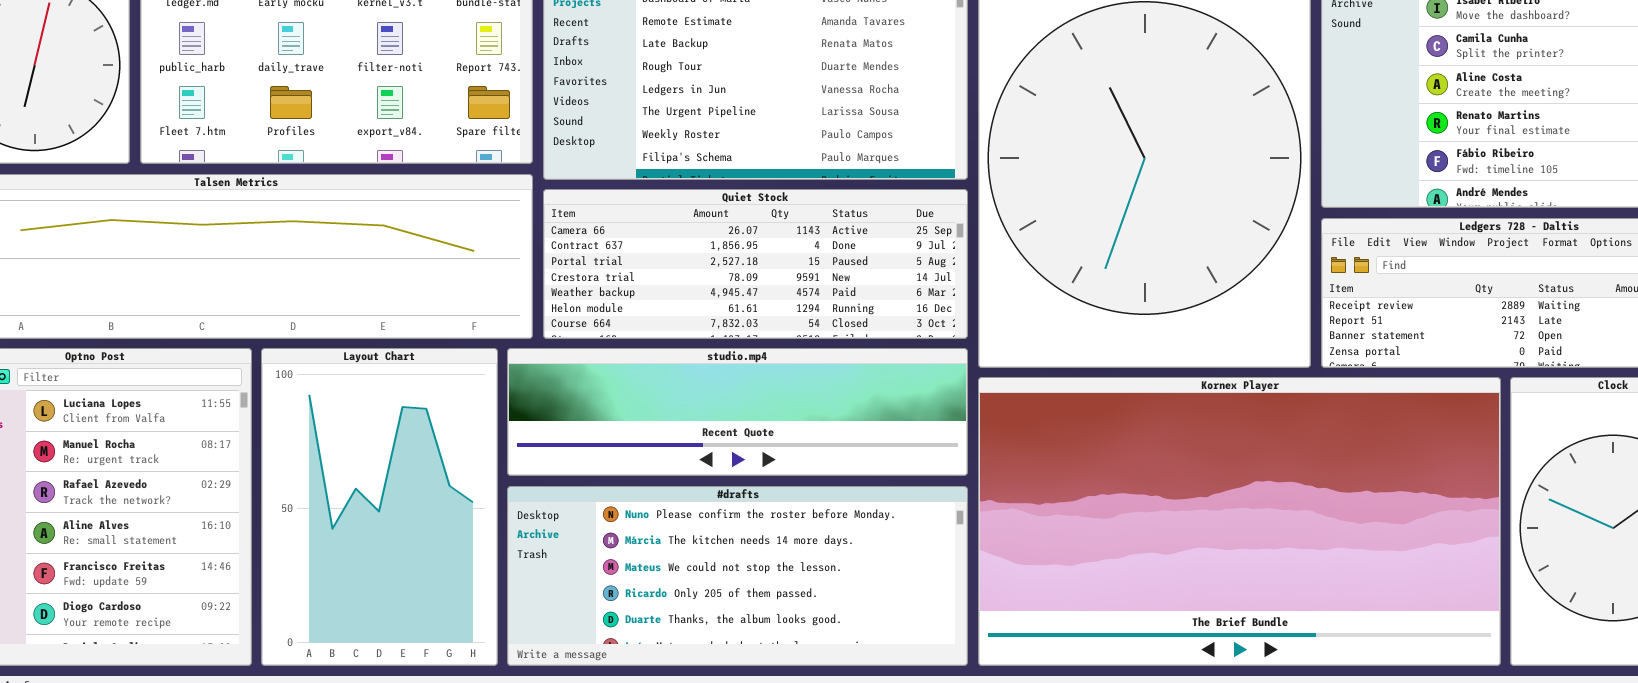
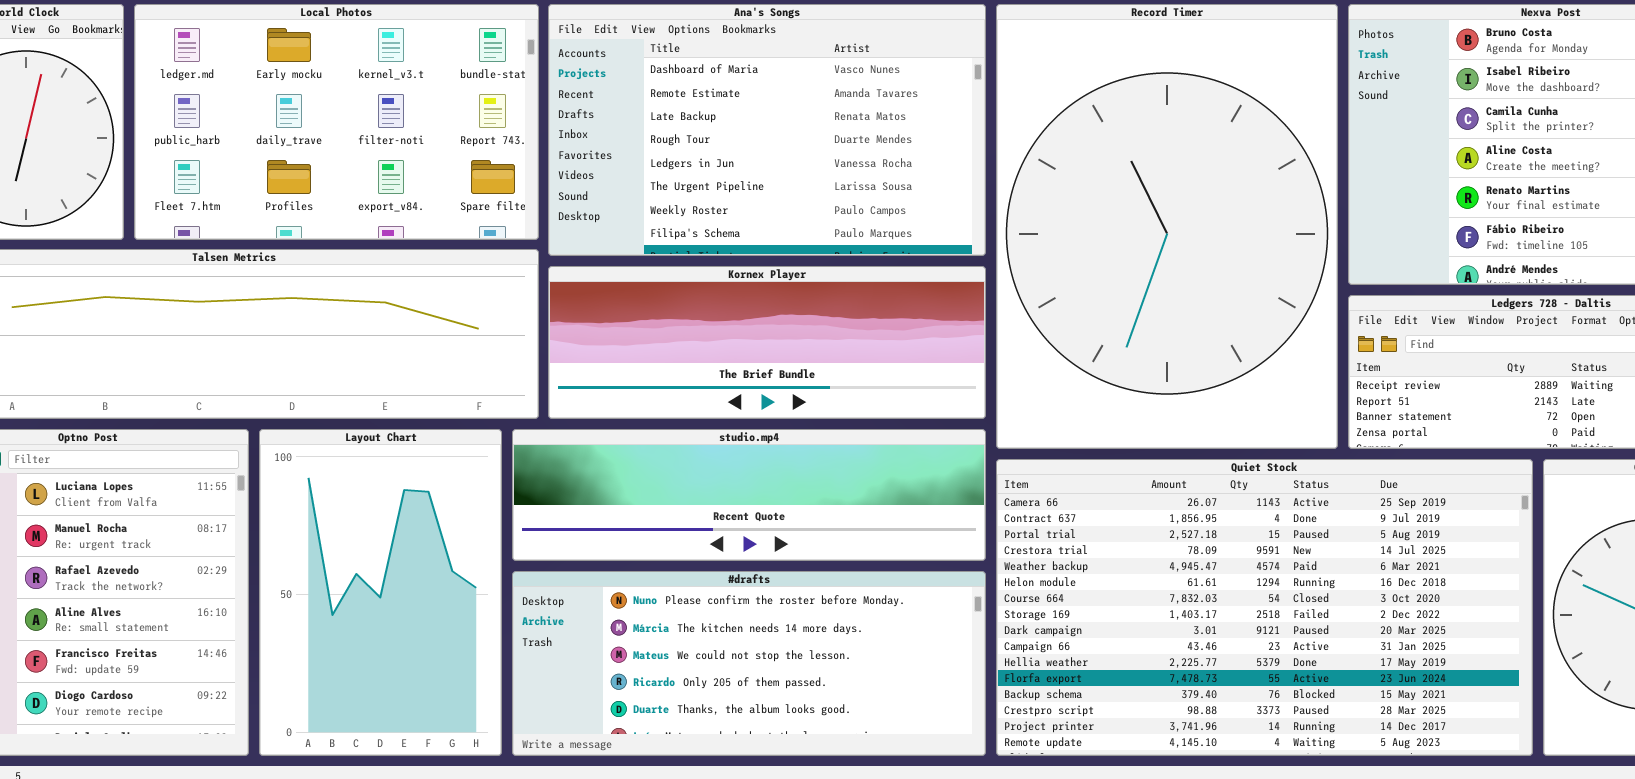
Quiet Stock: [543,189,968,339] -> [996,459,1533,756], moved, resized
Kornex Player: [978,377,1501,666] -> [548,266,986,419], moved, resized

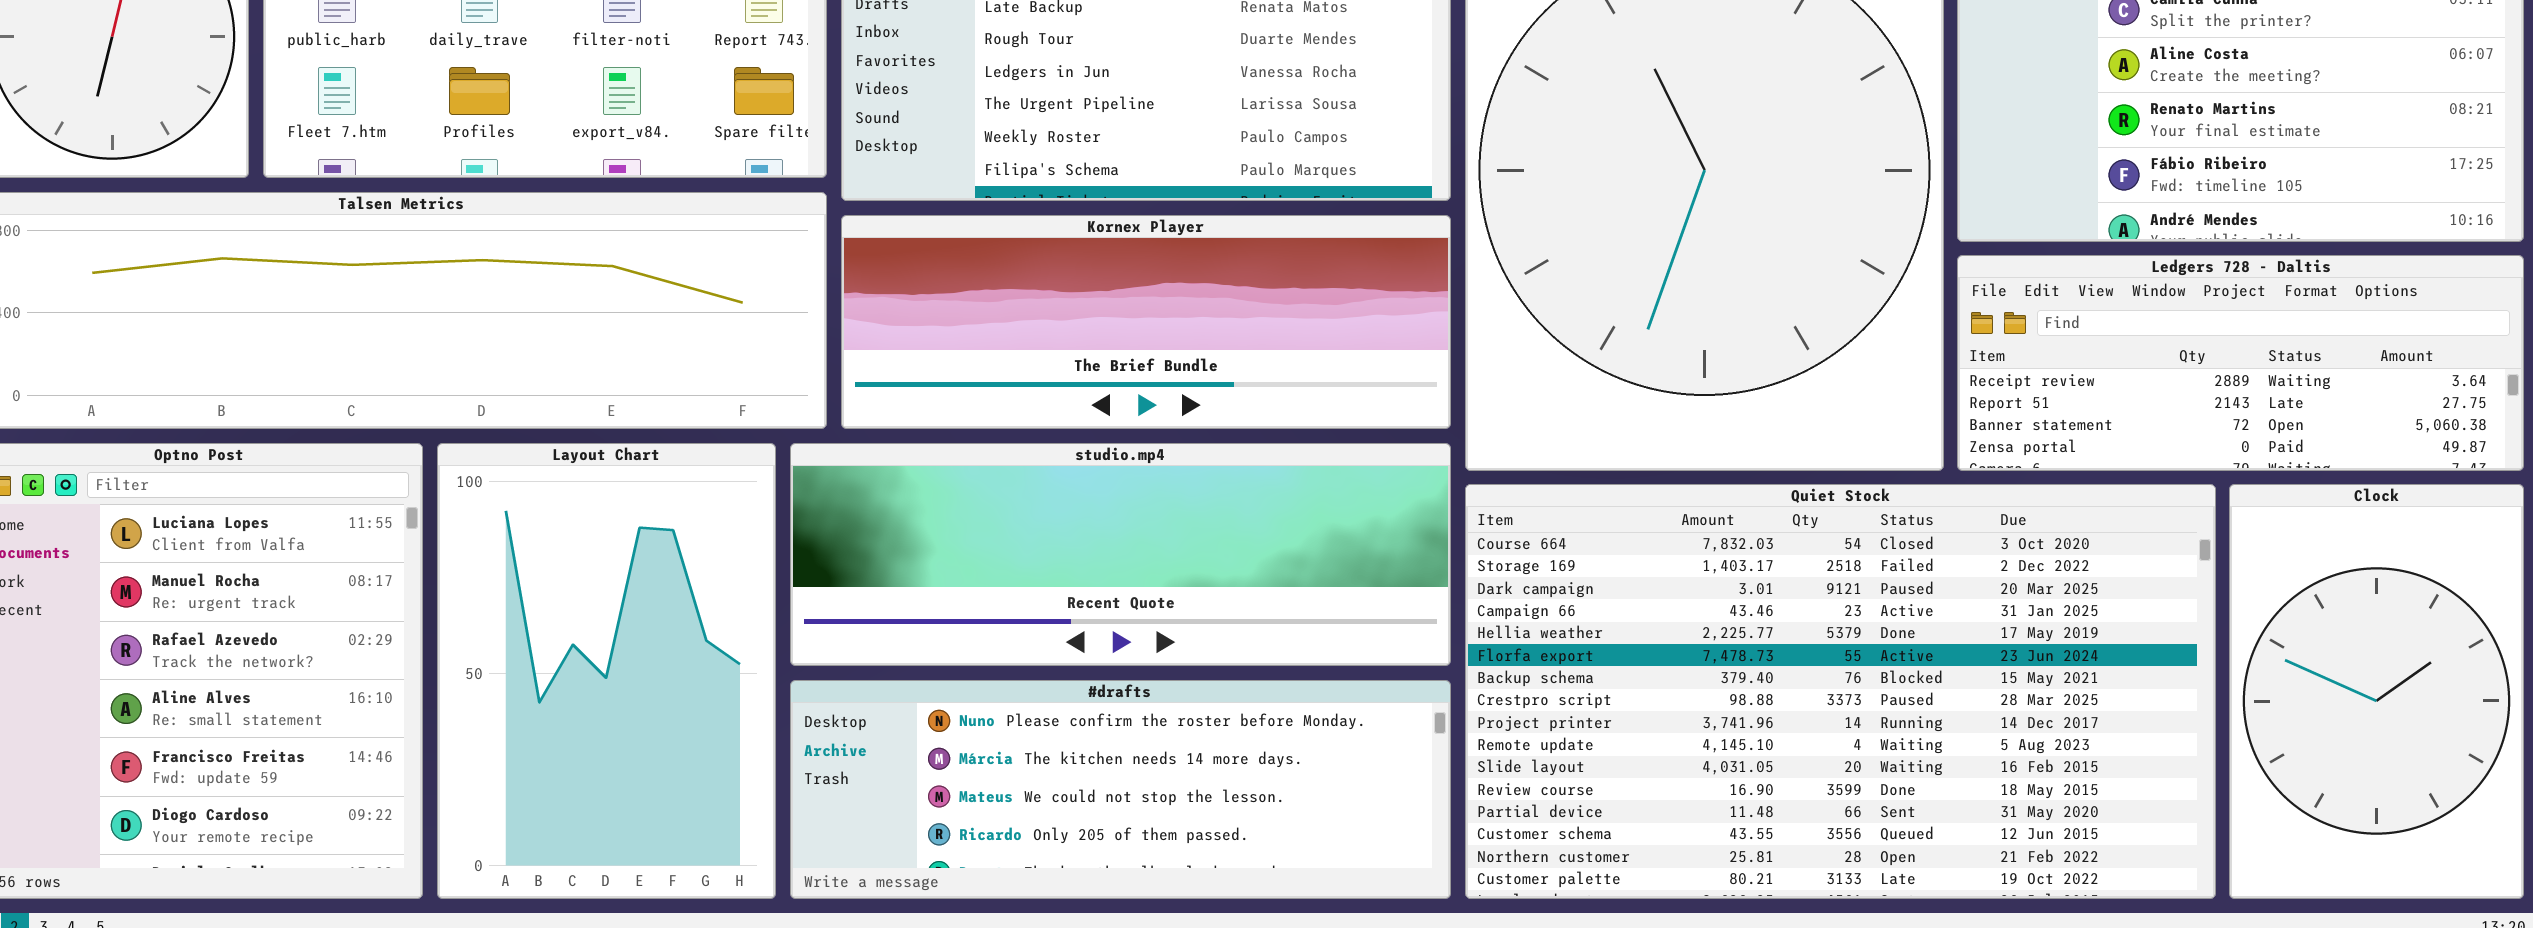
studio.mp4: [512,429,986,561] -> [790,443,1451,666], resized
Quiet Stock: [996,459,1533,756] -> [1465,484,2216,899], scrolled down 6 rows
#drafts: [512,571,986,756] -> [790,680,1451,899], resized

